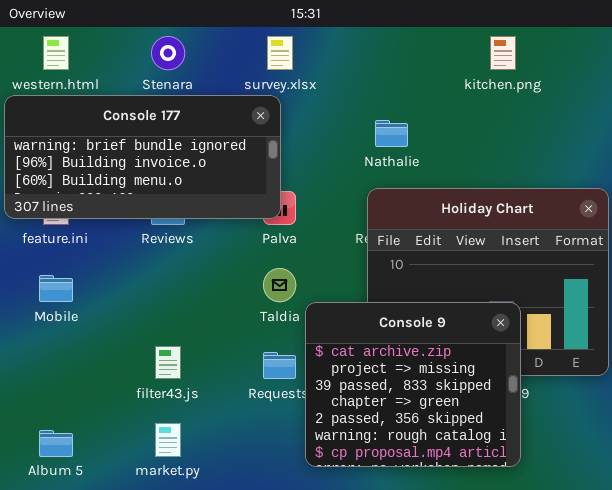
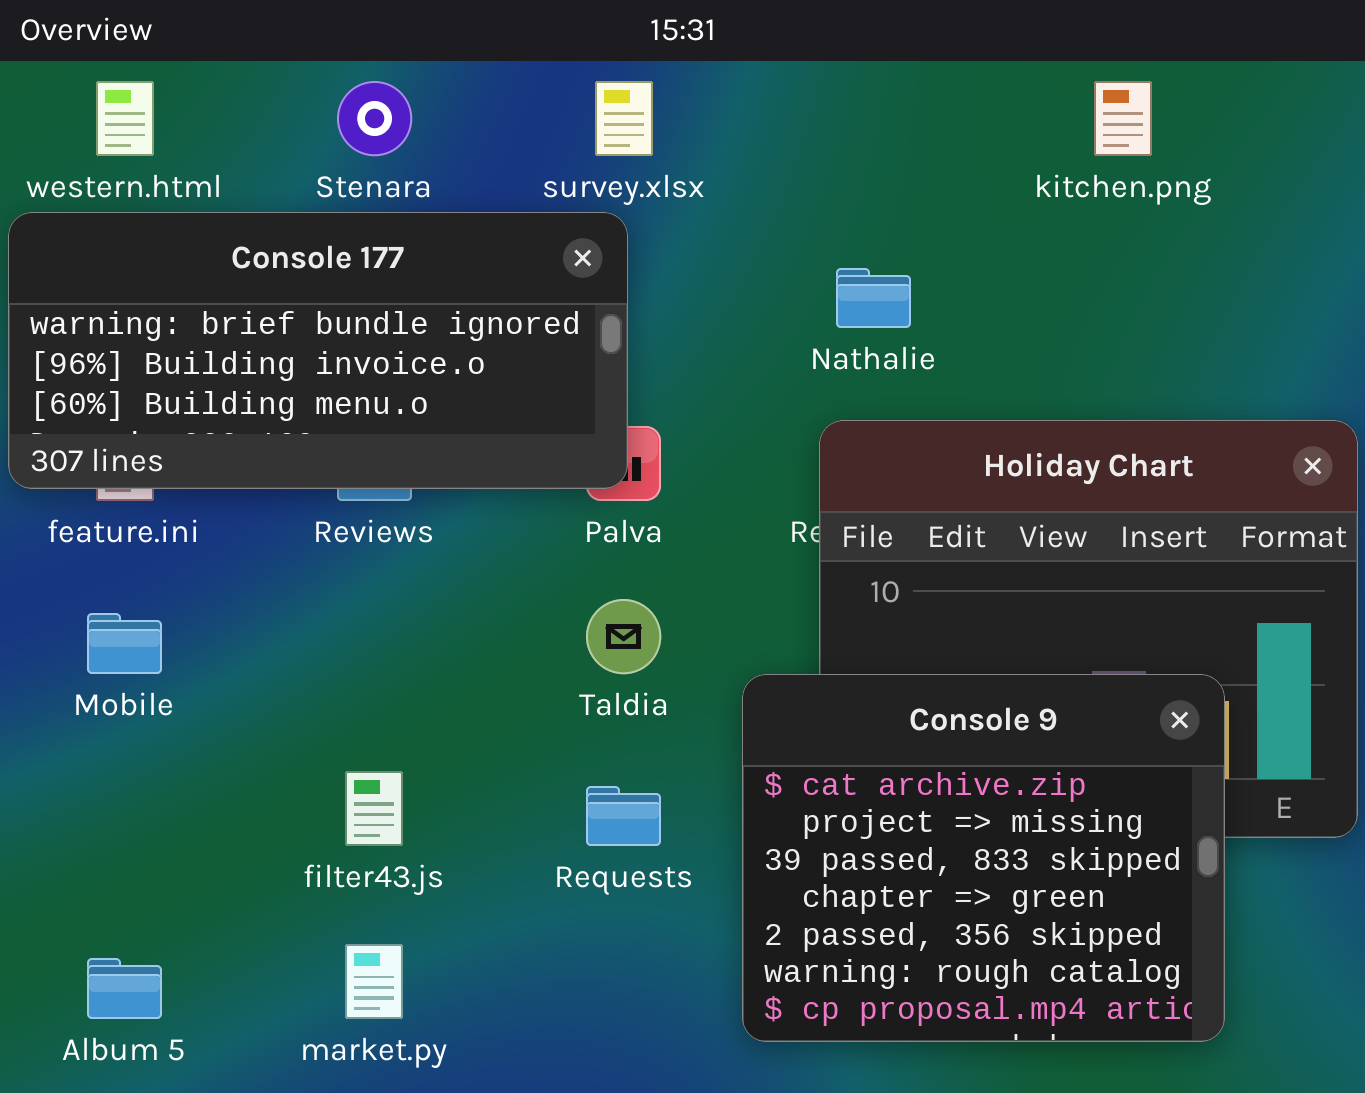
Console 9: [305,302,521,467] -> [742,674,1225,1042], moved

